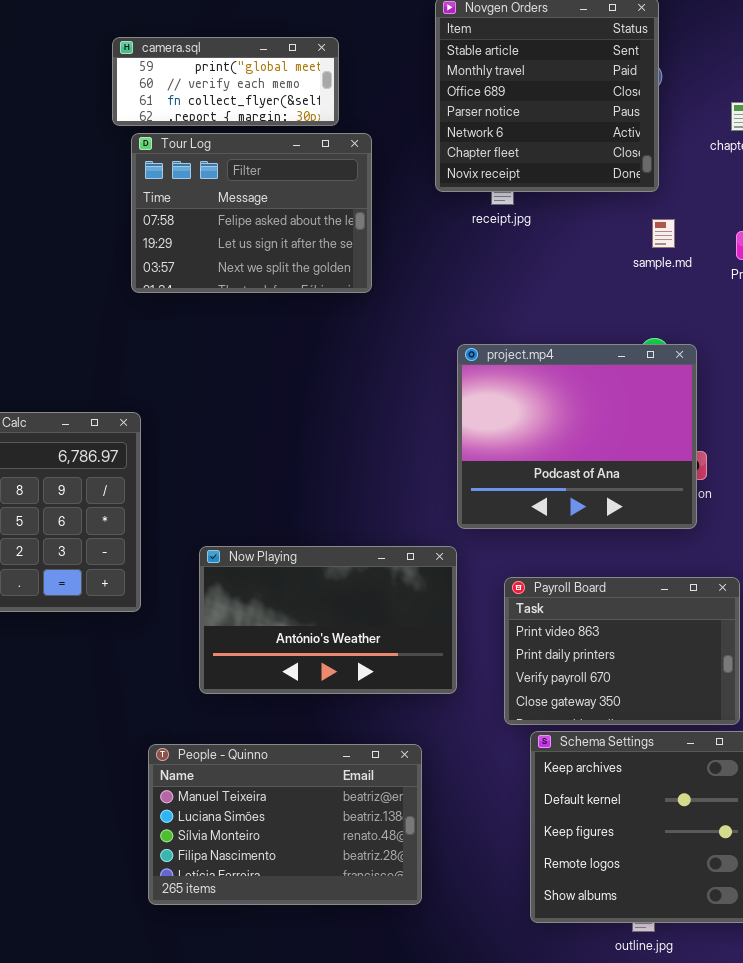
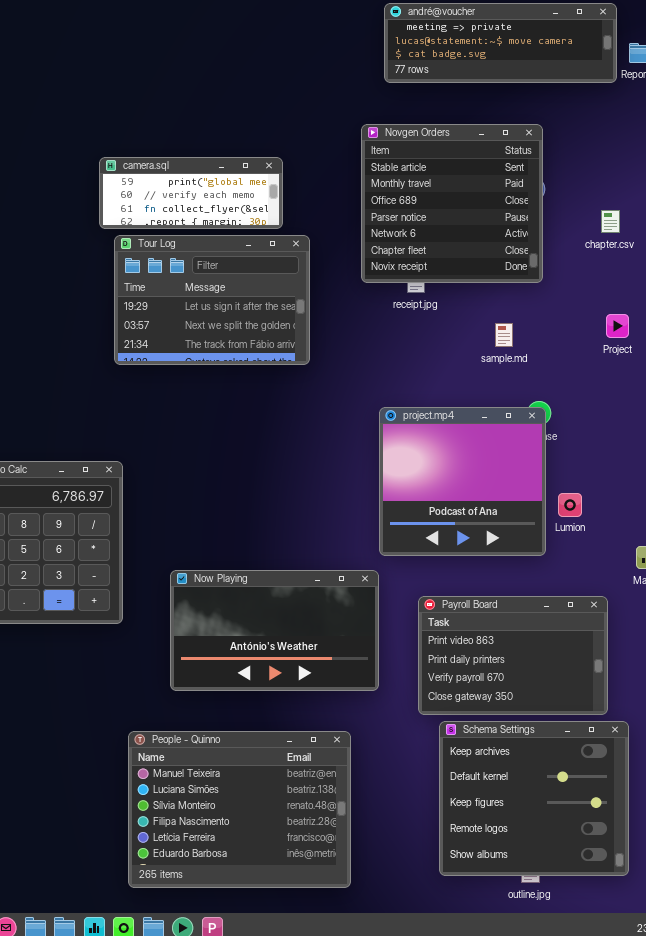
Tour Log: [131,133,372,293] -> [114,235,310,365], scrolled down 1 row
sample.md: [652,219,675,248] -> [495,323,513,347], moved
project.mp4: [457,344,697,529] -> [379,407,546,556], resized
People - Quinno: [148,744,422,905] -> [128,731,351,888], resized

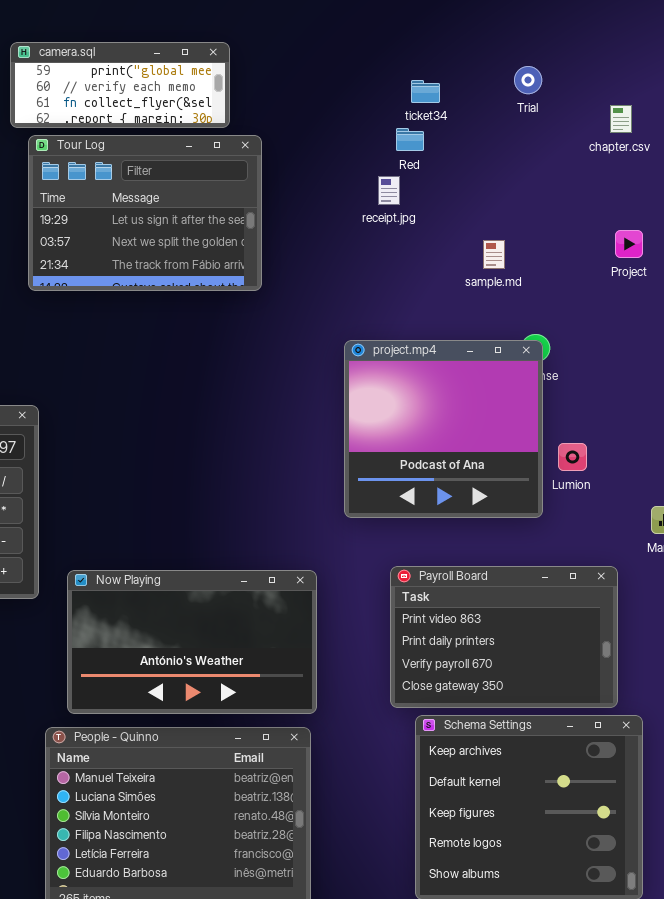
Novgen Orders: [361,124,543,283] -> none, closed
Now Playing: [170,570,379,691] -> [67,570,317,714], moved

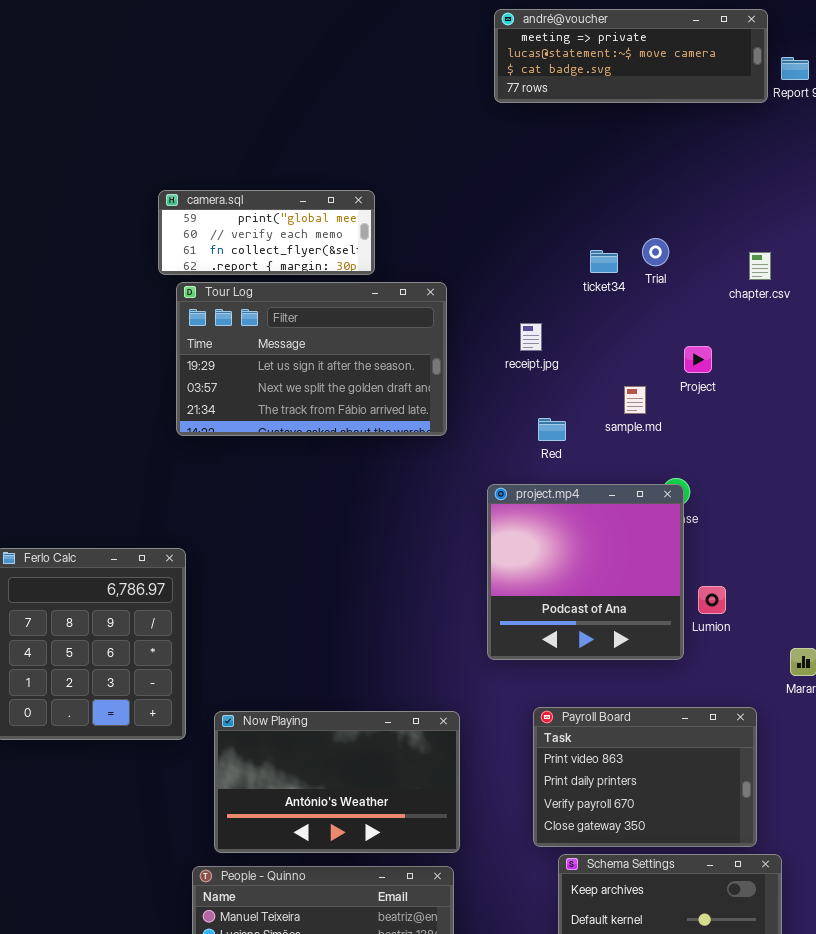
Trial: [514,66,542,94] -> [642,238,669,266], moved
ticket34: [411,80,440,103] -> [590,250,618,273], moved
Red: [396,128,424,151] -> [538,418,566,441], moved
Tour Log: [28,135,262,291] -> [176,282,447,436], resized
Project: [615,230,643,258] -> [684,346,712,373], moved

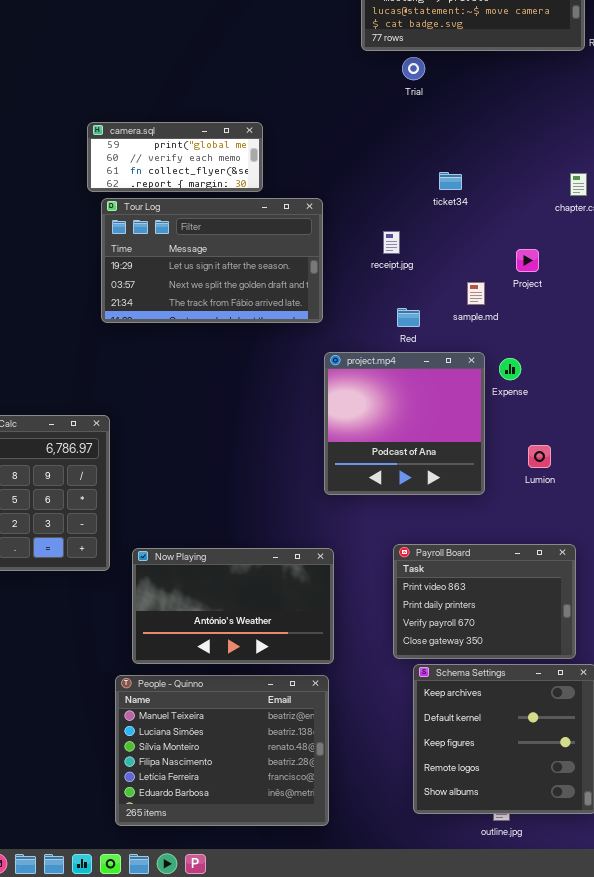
Trial: [642,238,669,266] -> [402,57,425,80], moved
project.mp4: [487,484,684,660] -> [324,352,485,495], moved

